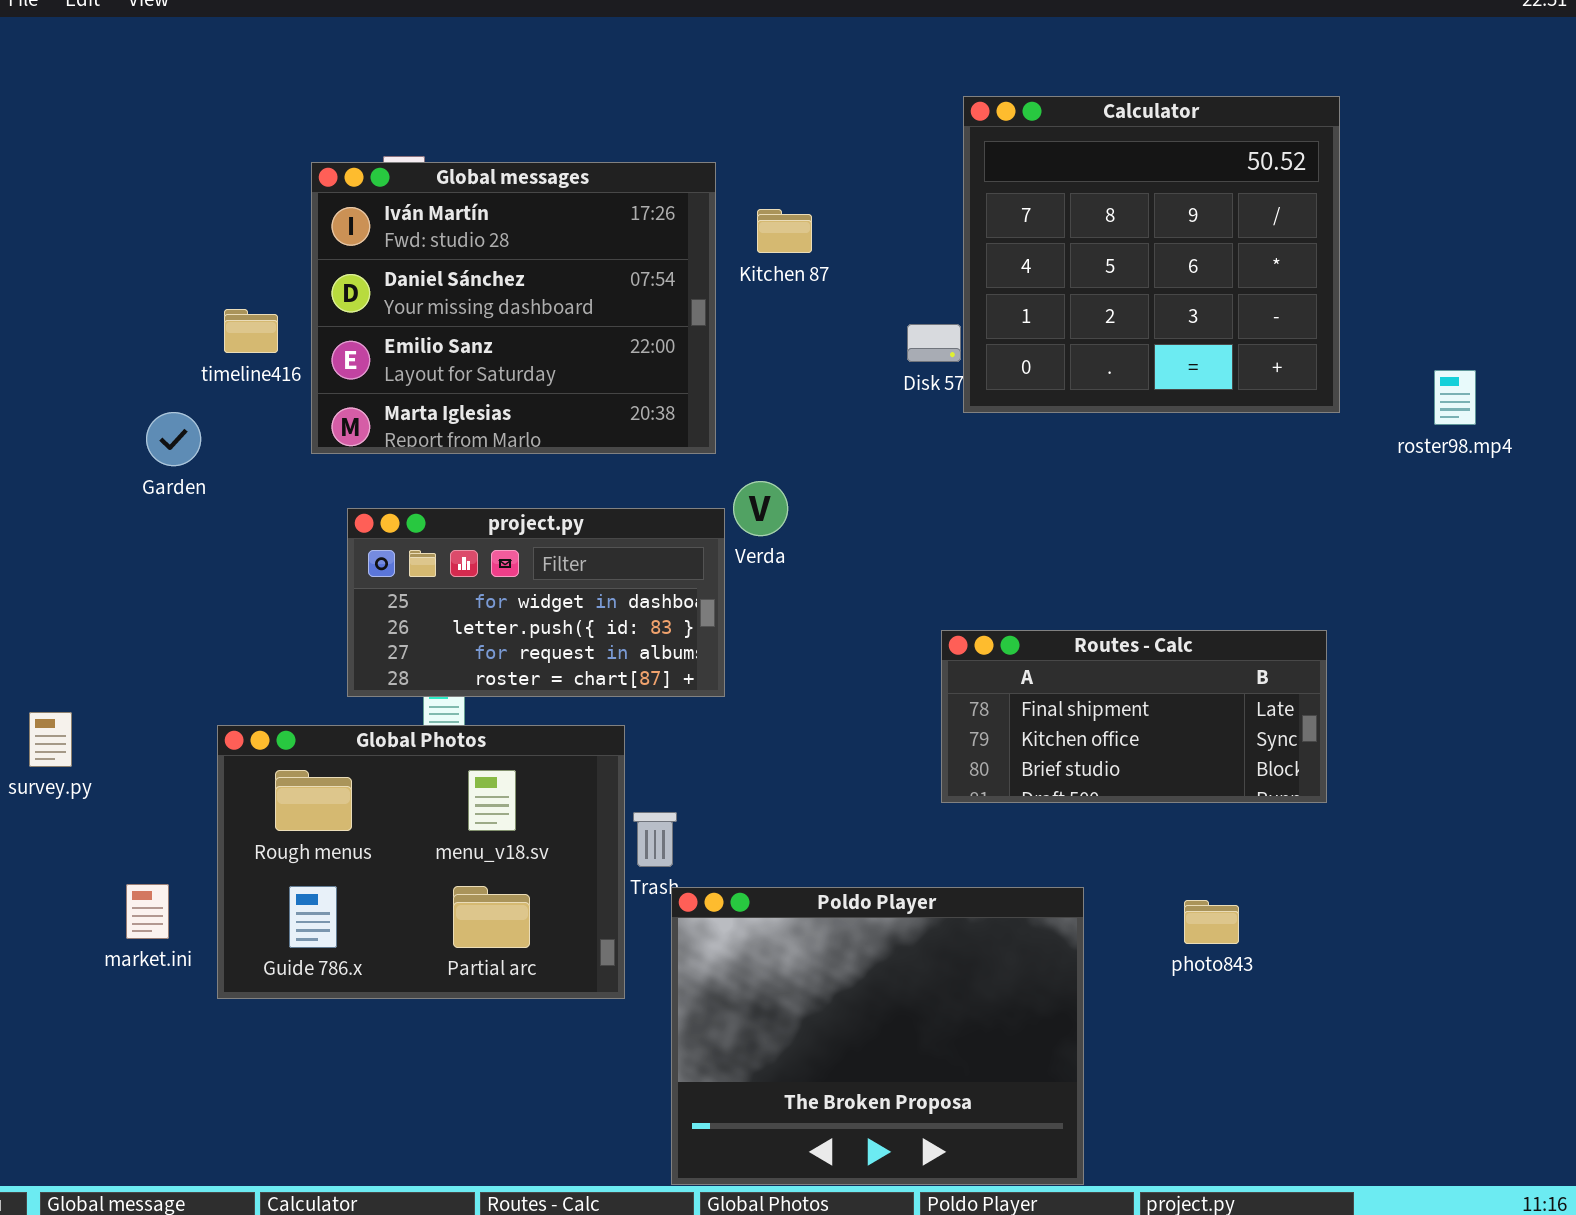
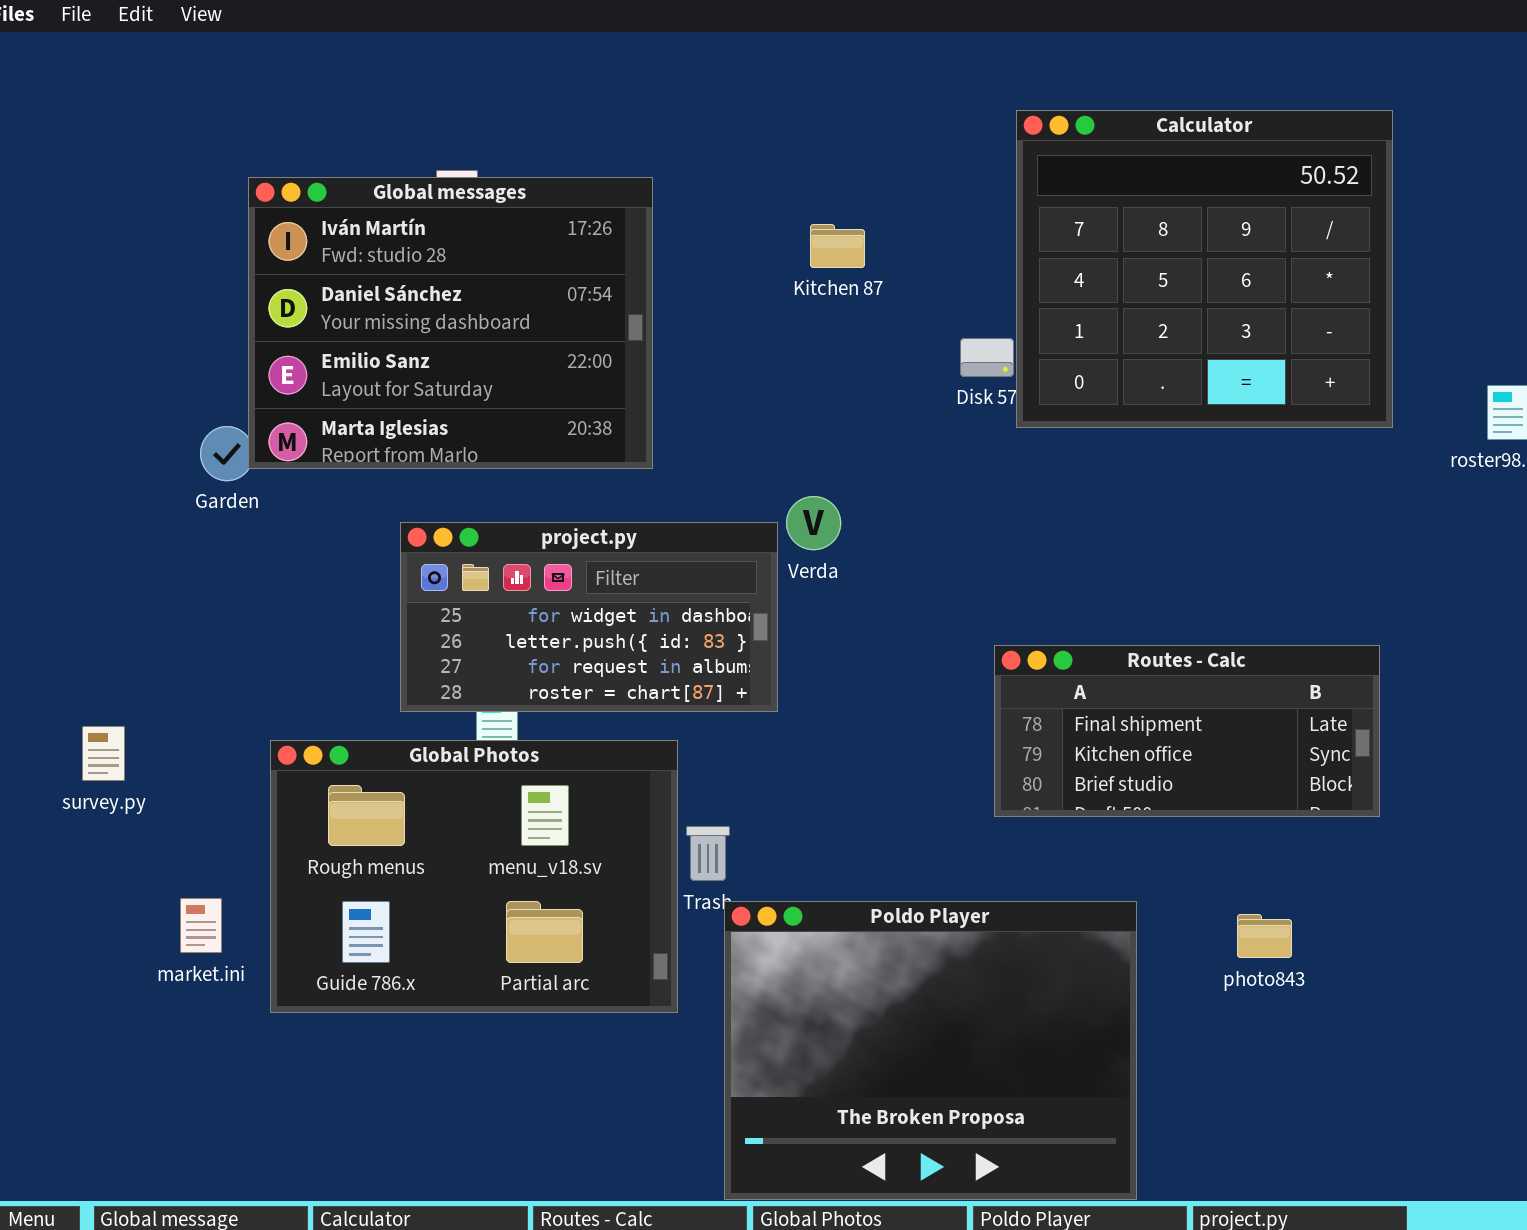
Global messages: [311,162,716,454] -> [248,177,653,469], moved

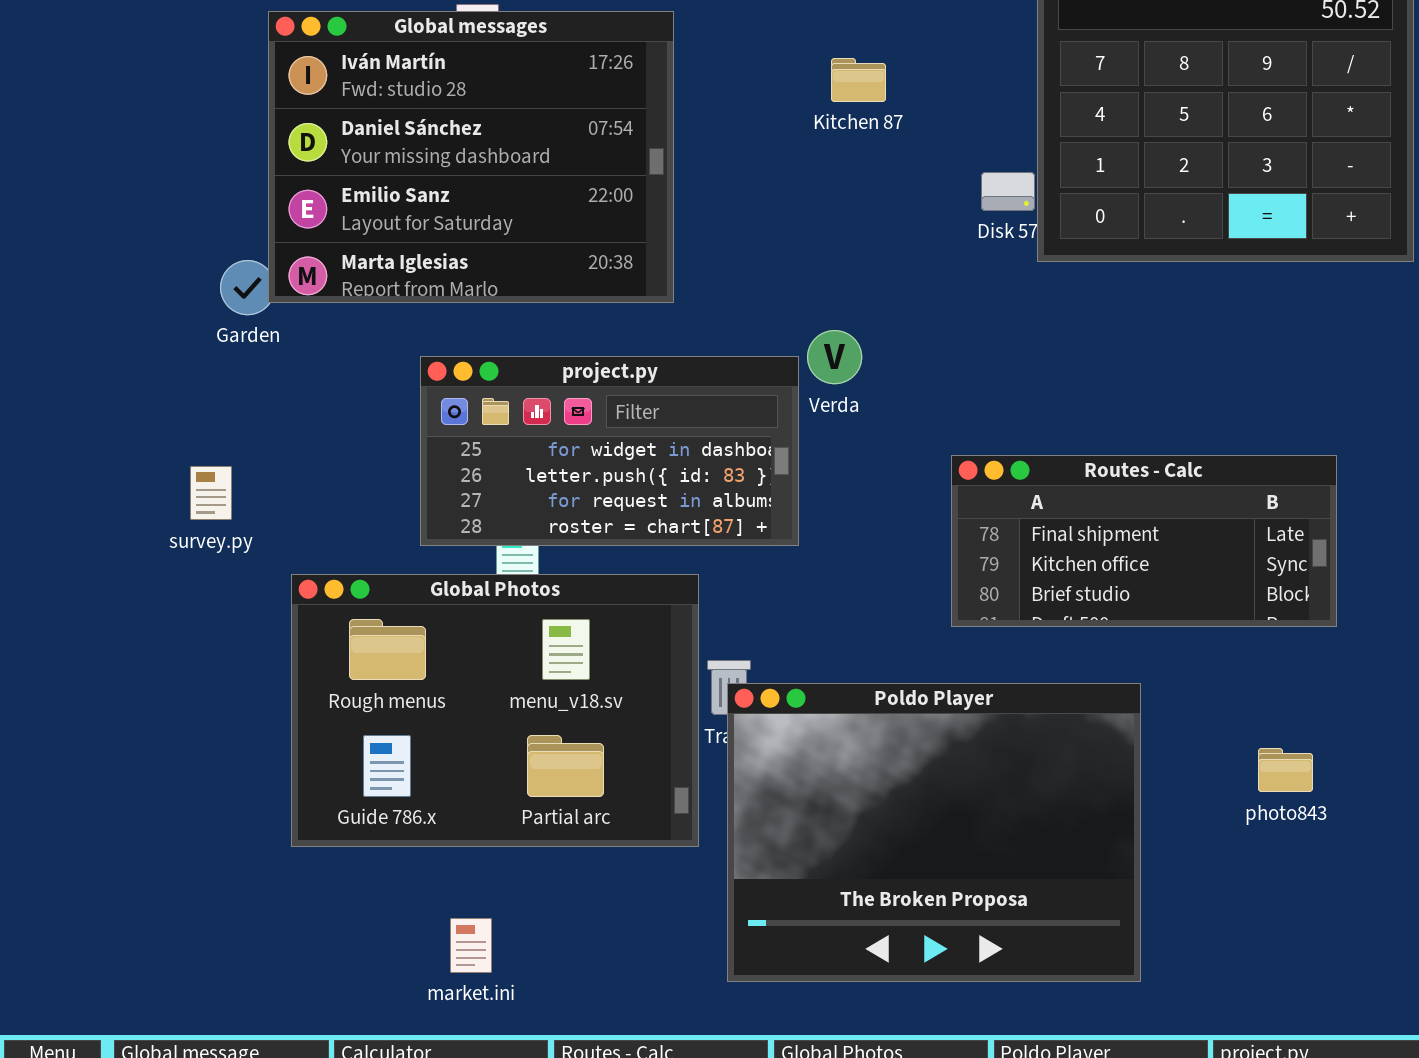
Routes - Calc: [994,645,1380,817] -> [951,455,1337,627], moved
survey.py: [82,726,125,781] -> [190,466,232,520], moved
market.ini: [180,898,222,953] -> [450,918,492,973], moved
Poldo Player: [724,901,1137,1200] -> [727,683,1141,982], moved

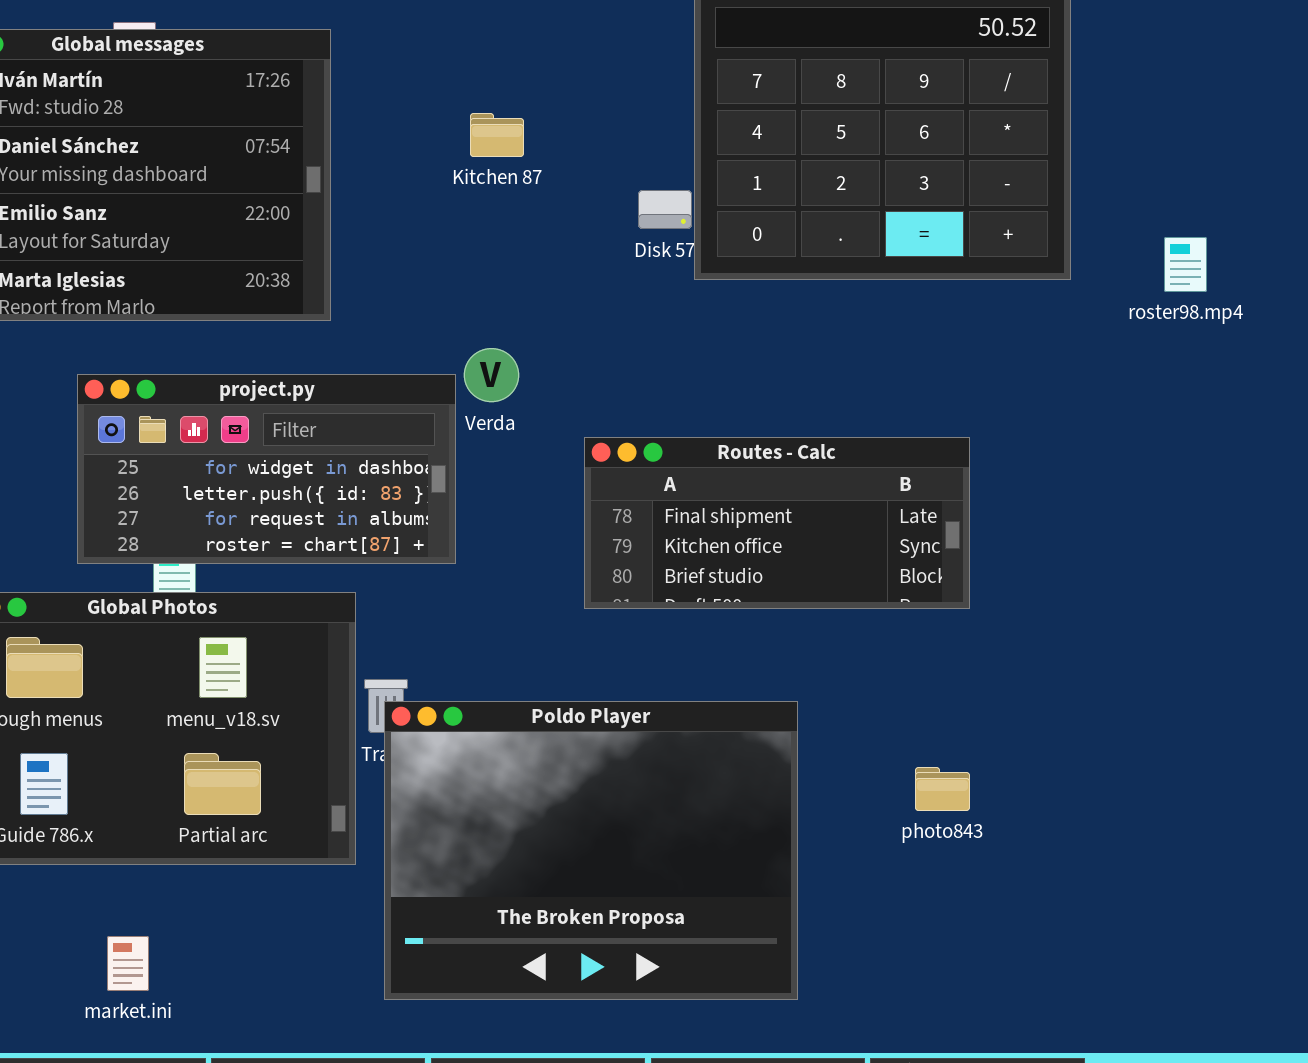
Kitchen 87: [831,58,886,102] -> [470,113,524,157], moved
Routes - Calc: [951,455,1337,627] -> [584,437,970,609], moved

